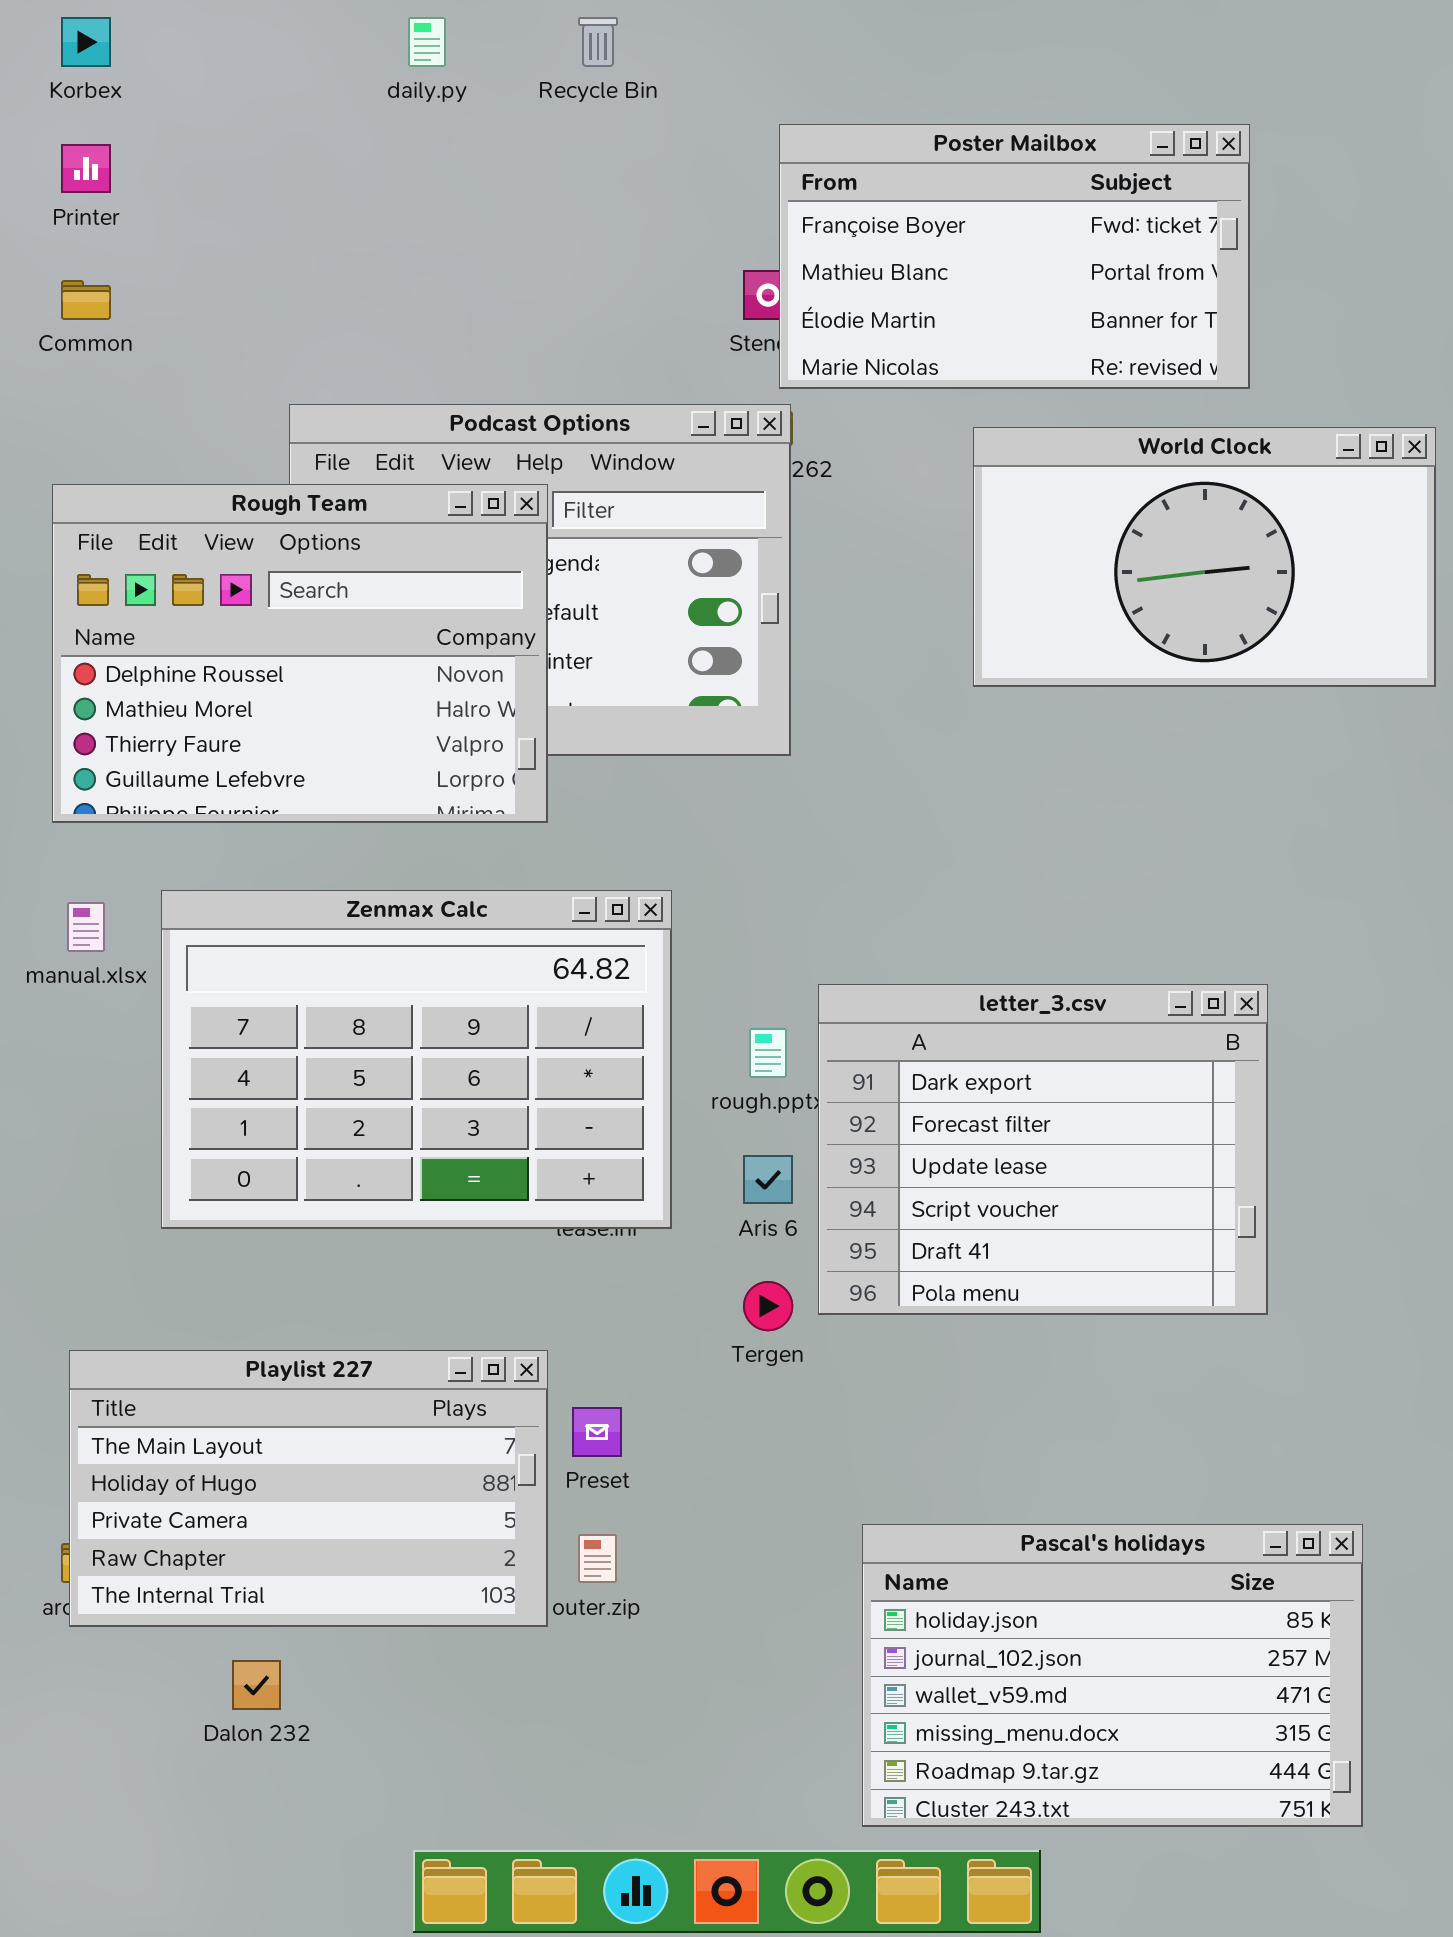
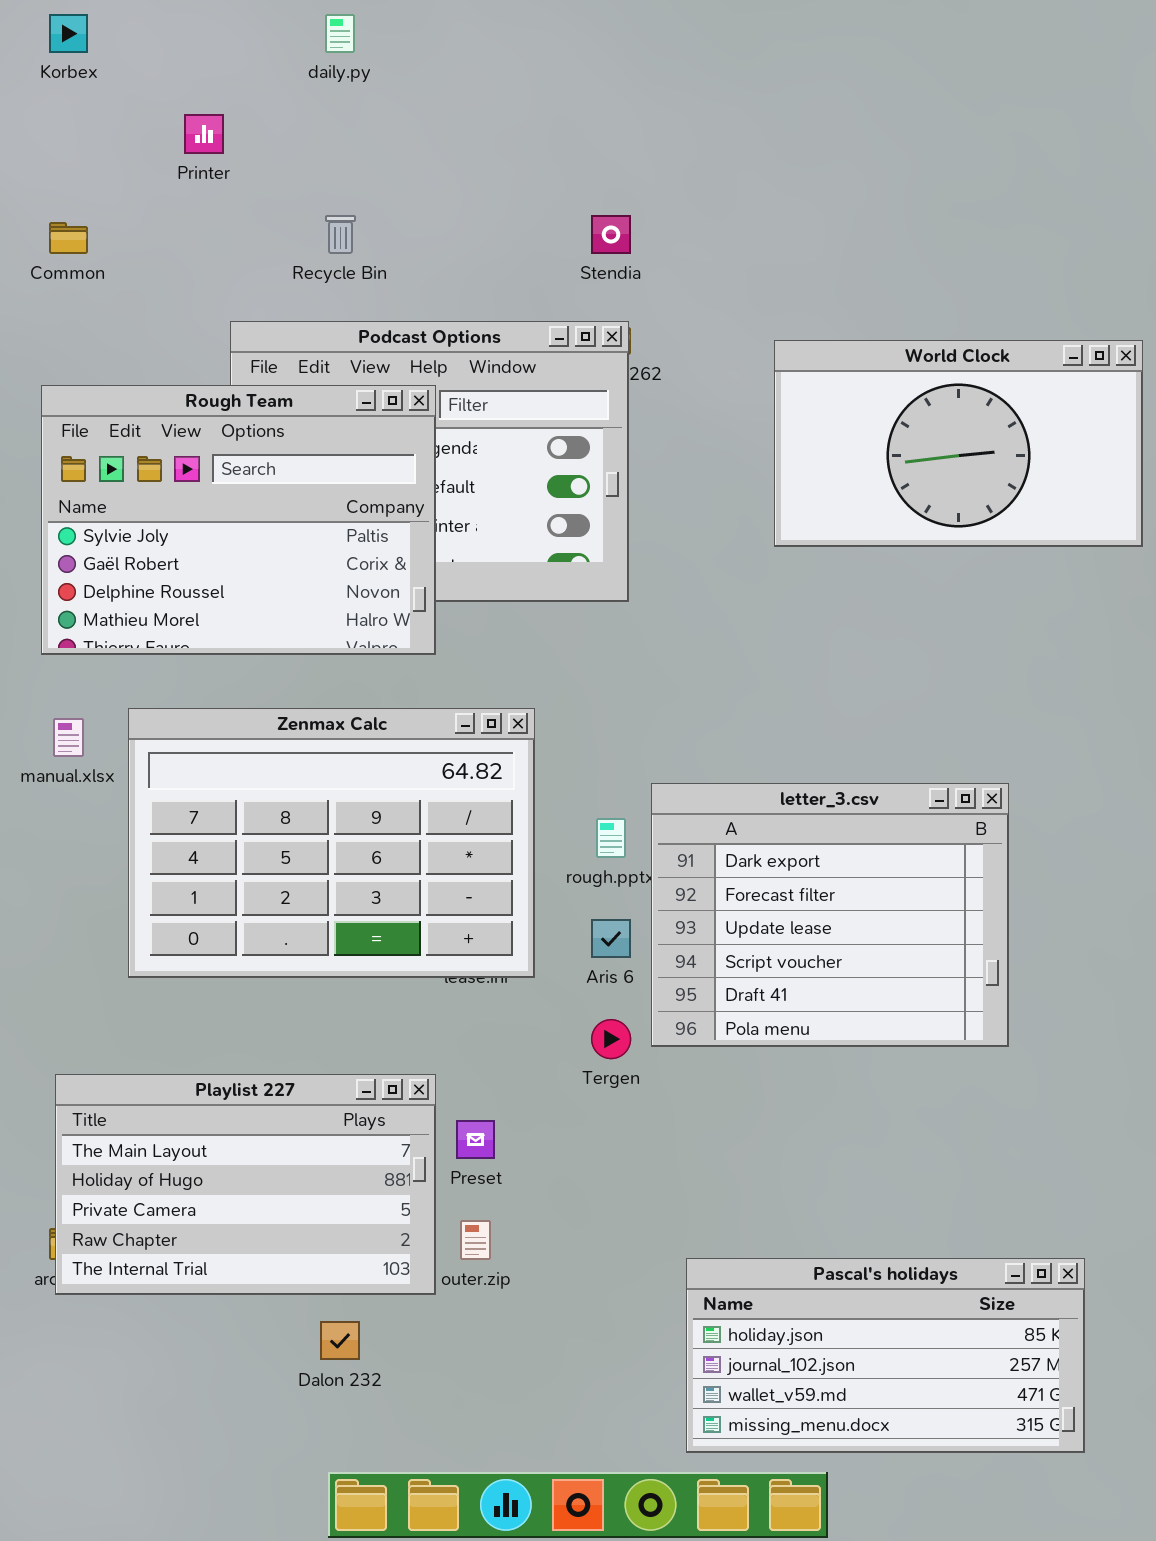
Recycle Bin: [578,17,618,67] -> [325,215,356,254], moved
Poster Mailbox: [779,124,1250,389] -> none, closed
Printer: [61,144,111,193] -> [184,114,224,154], moved
Rough Team: [52,484,548,823] -> [41,385,436,655], scrolled up 2 rows
Pascal's holidays: [862,1524,1363,1827] -> [686,1258,1085,1453], resized
Dalon 232: [232,1660,281,1710] -> [320,1321,360,1360], moved

